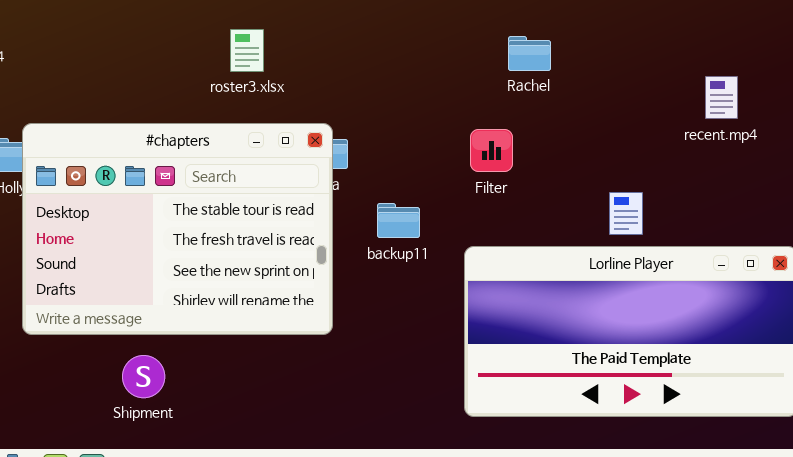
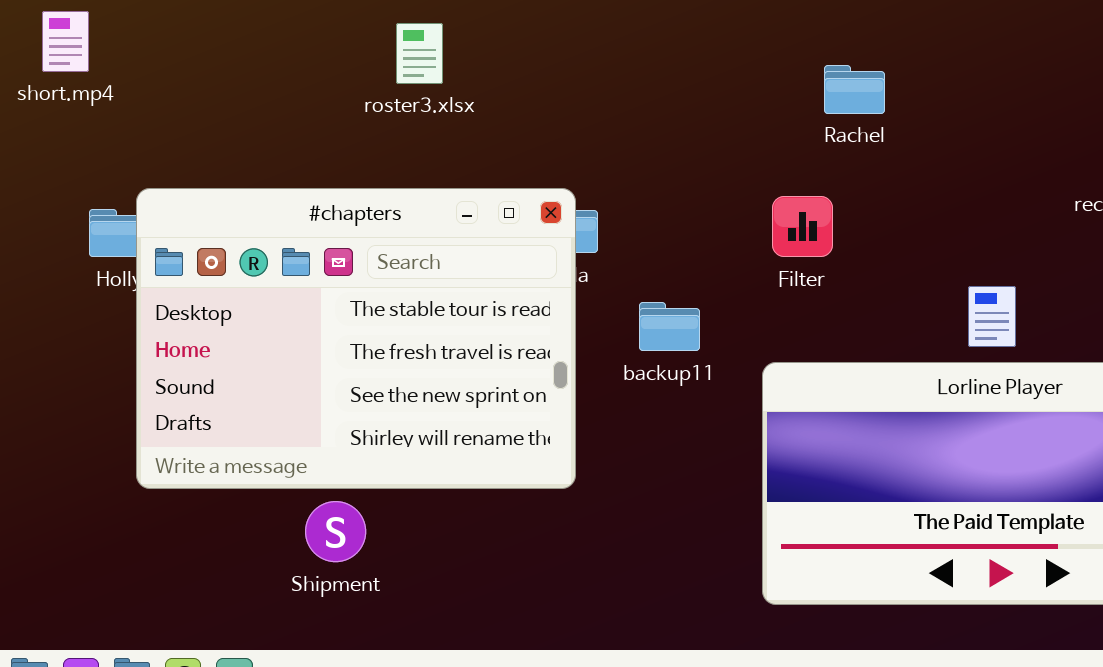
roster3.xlsx: [230,29,264,72] -> [396,23,443,84], moved
Shipment: [122,355,165,398] -> [305,501,366,562], moved

